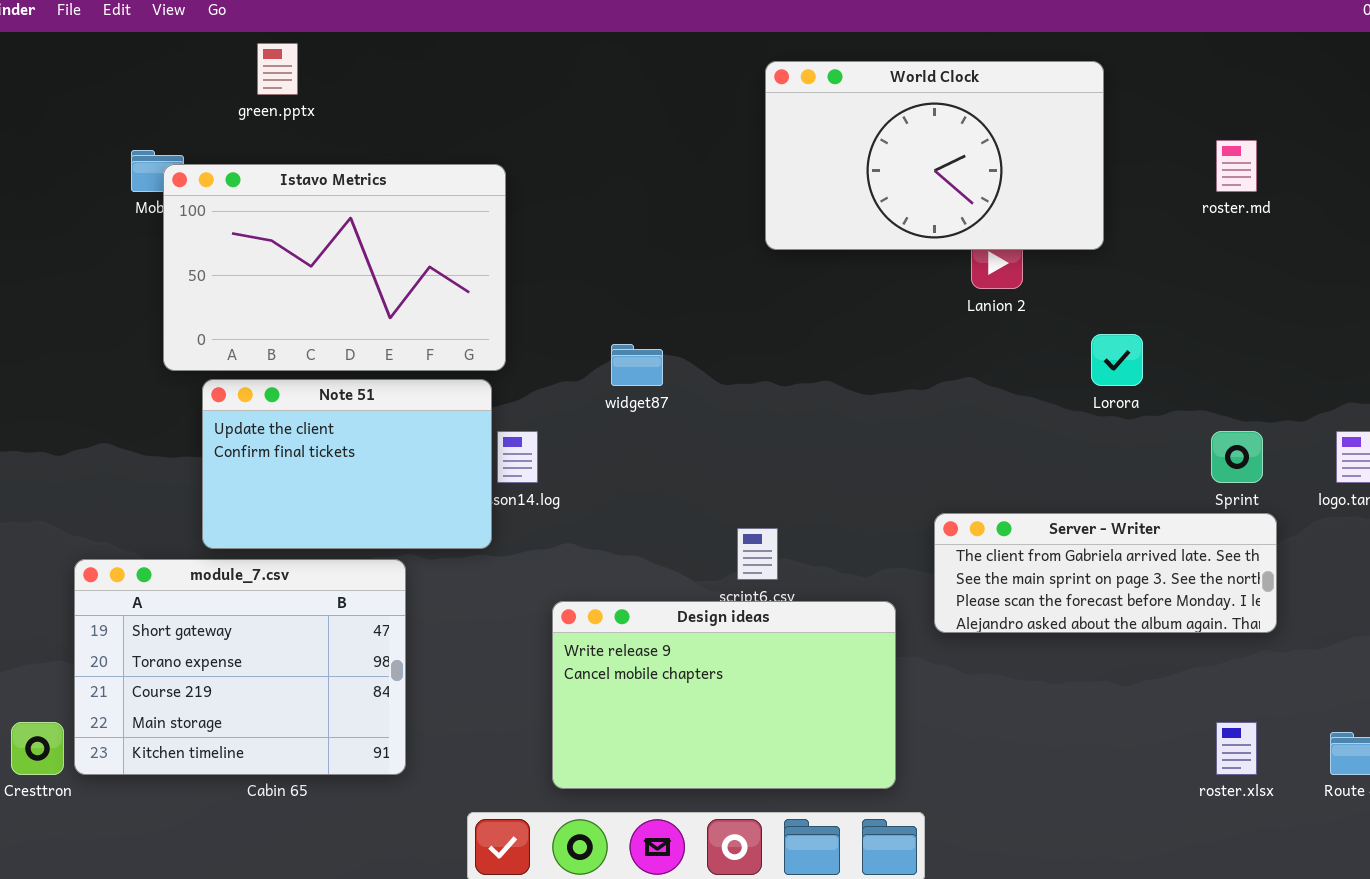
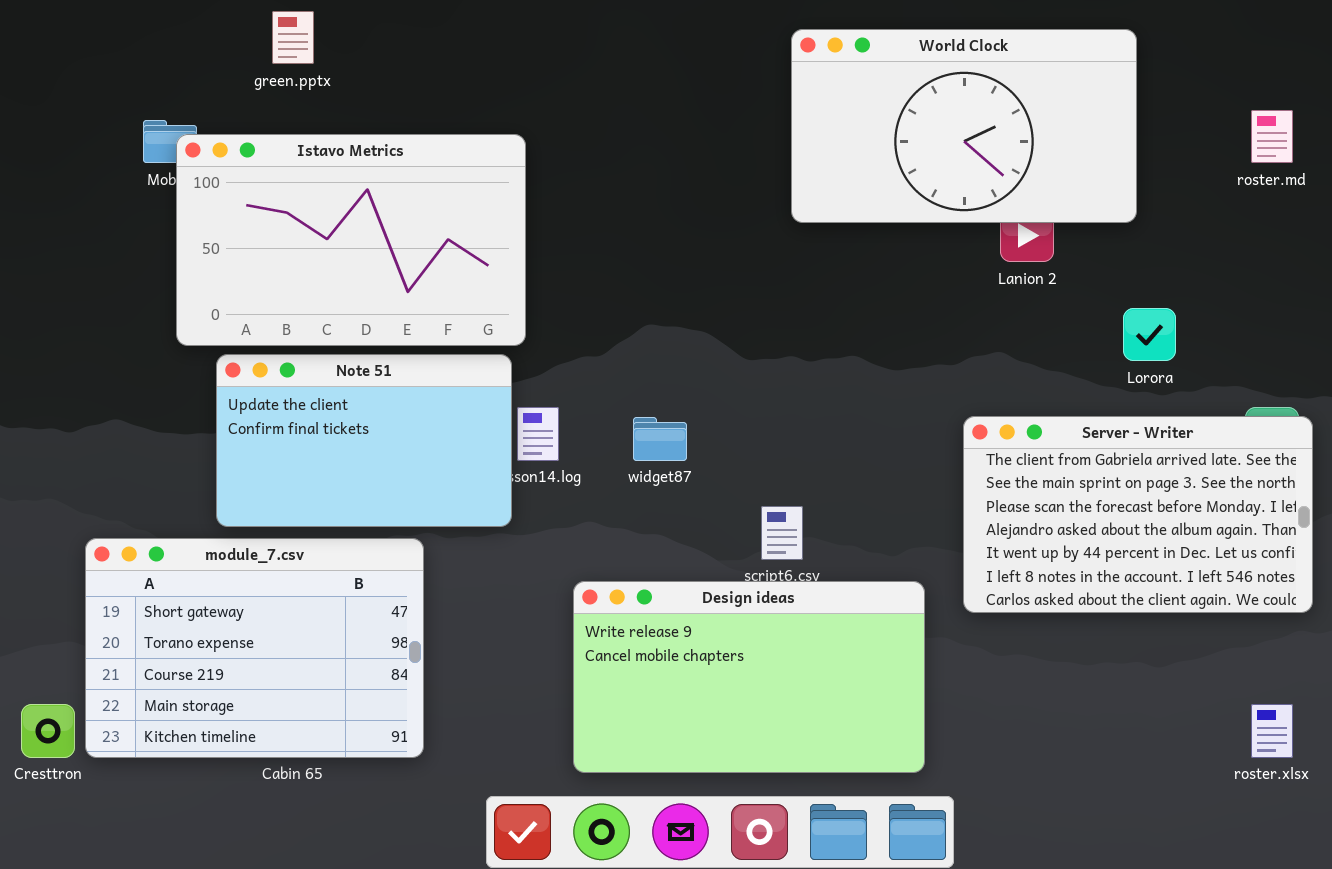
widget87: [611,344,663,386] -> [633,417,687,461], moved
Server - Writer: [934,513,1277,633] -> [963,416,1313,613], resized

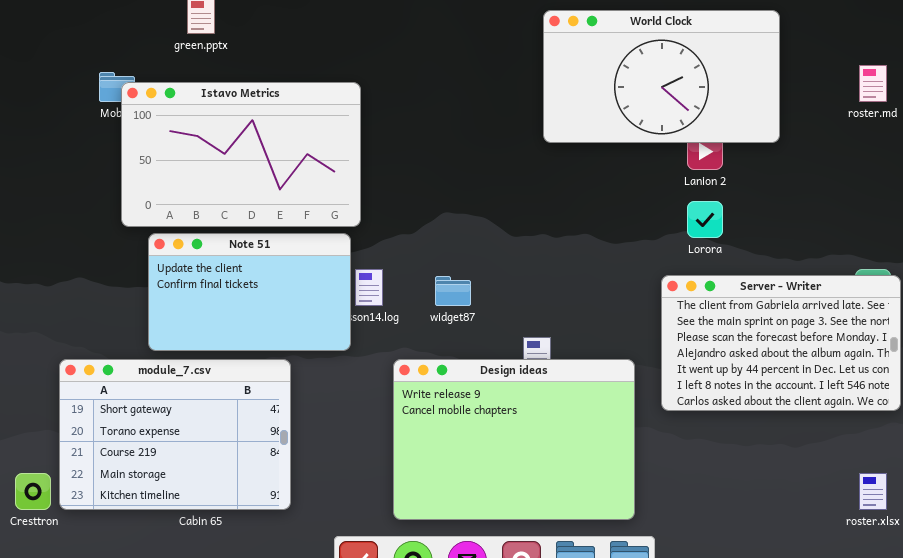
Lorora: [1123,308,1176,361] -> [687,201,723,238], moved
Design ideas: [573,581,925,773] -> [393,359,635,520], resized

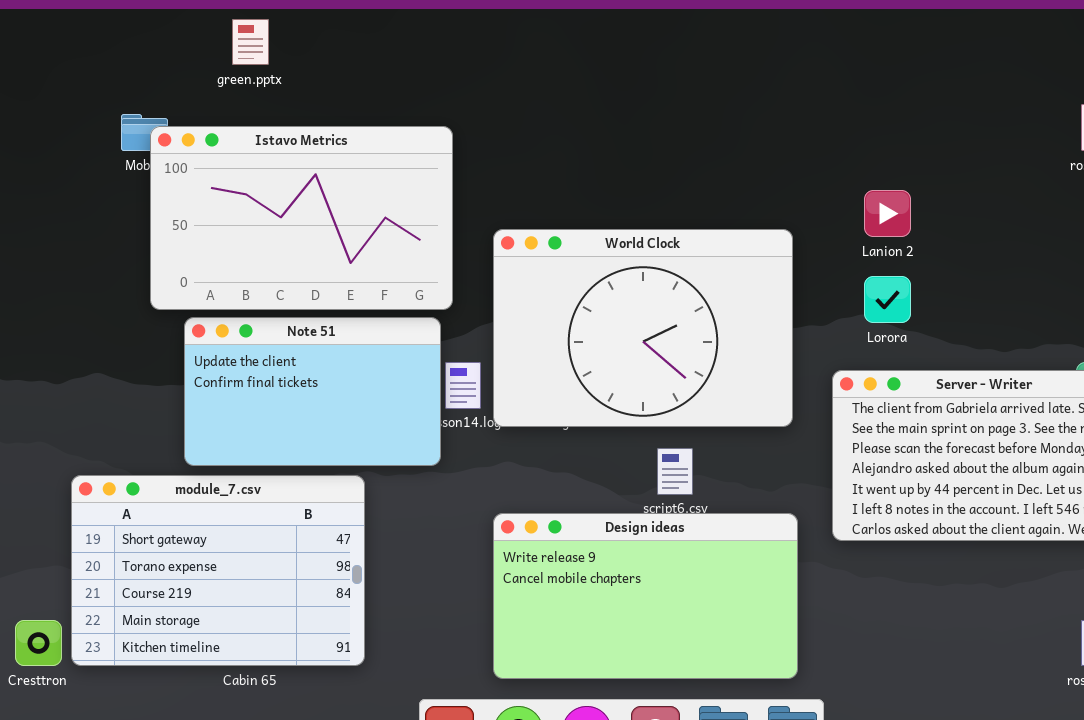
World Clock: [543,10,780,143] -> [493,229,793,427], moved, resized
Design ideas: [393,359,635,520] -> [493,513,798,679], resized

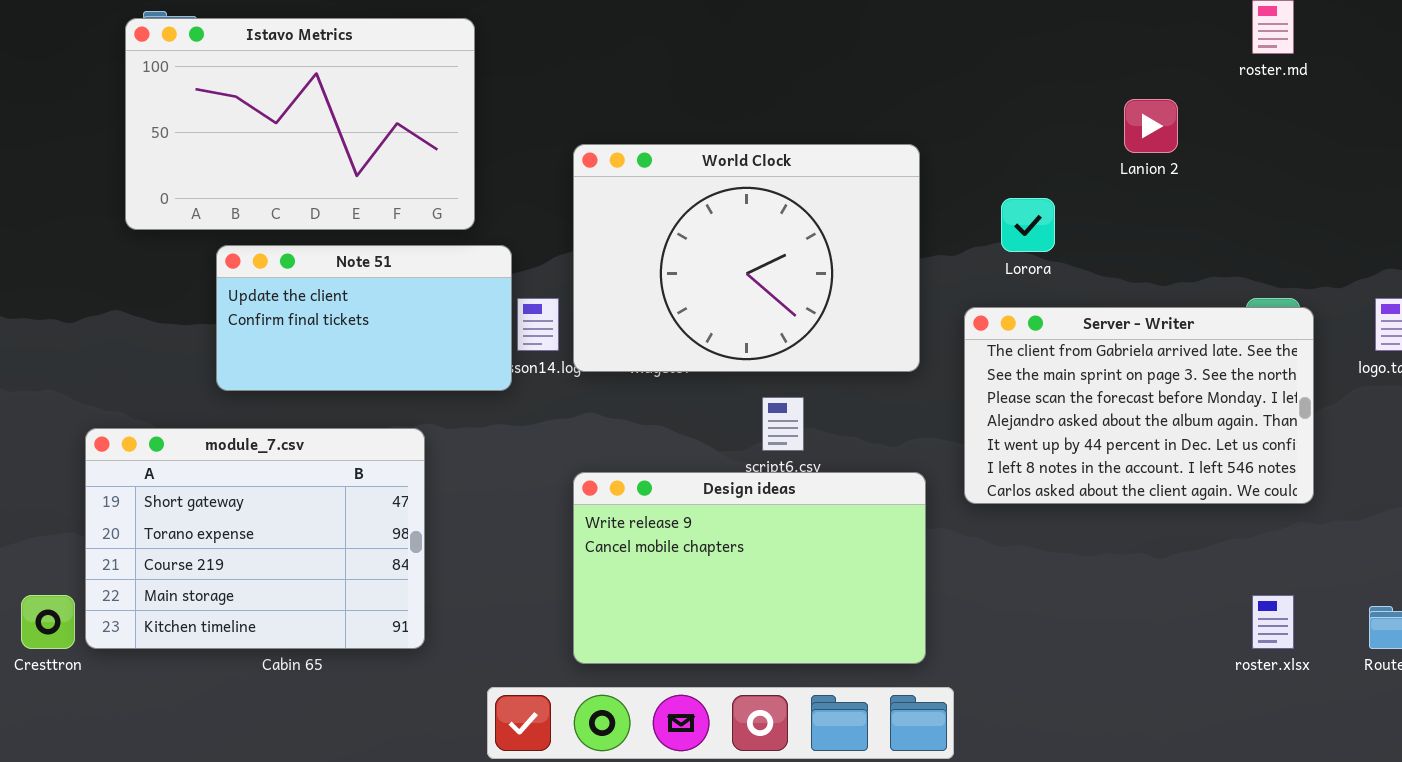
Istavo Metrics: [150,126,453,310] -> [125,18,475,230], moved
Lanion 2: [864,190,911,237] -> [1124,99,1178,153], moved
Note 51: [184,317,441,466] -> [216,245,512,391], resized

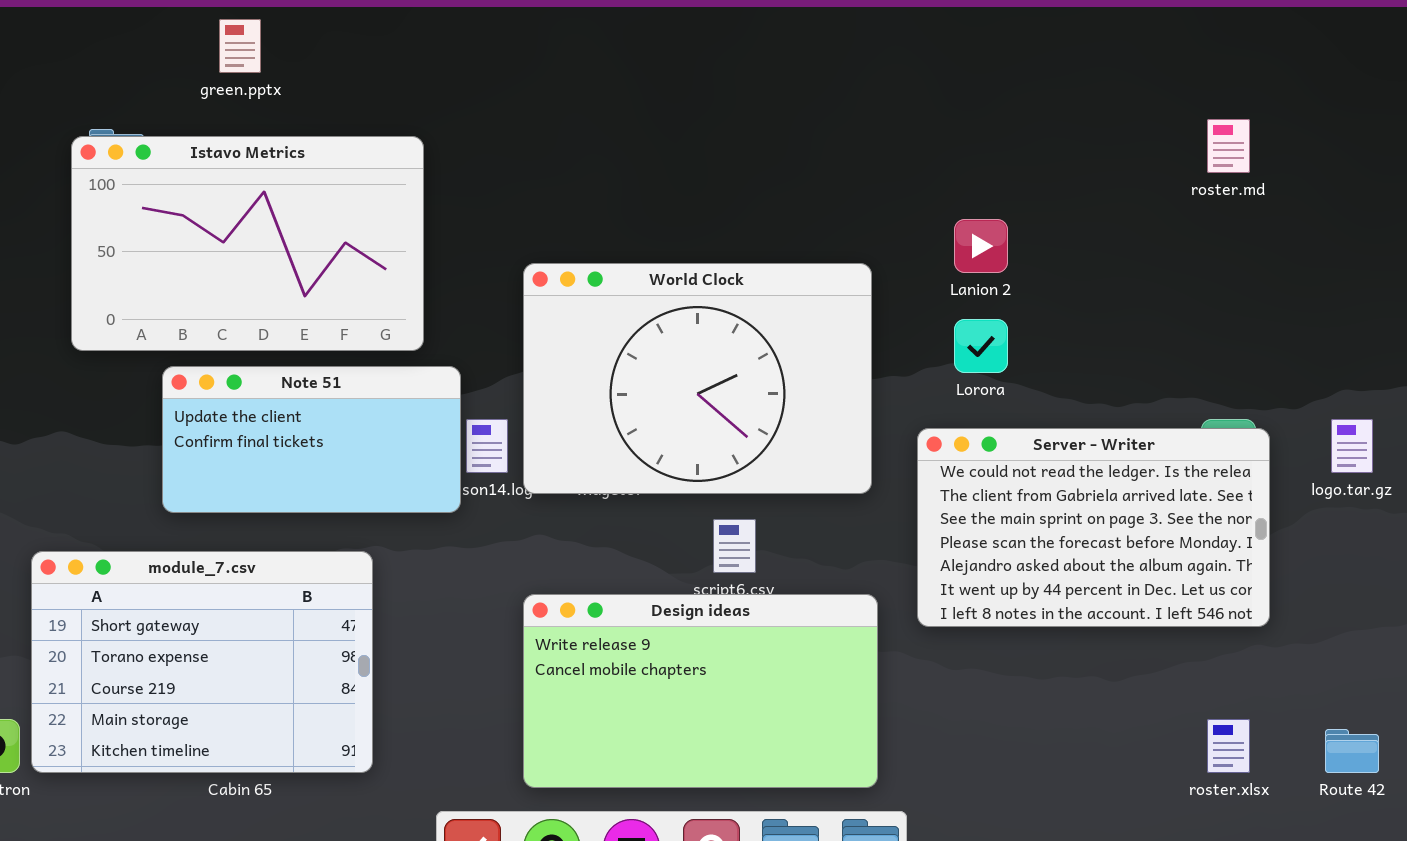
Lanion 2: [1124,99,1178,153] -> [954,219,1008,273], moved
Server - Writer: [964,307,1314,504] -> [917,428,1270,627], scrolled up 1 row

